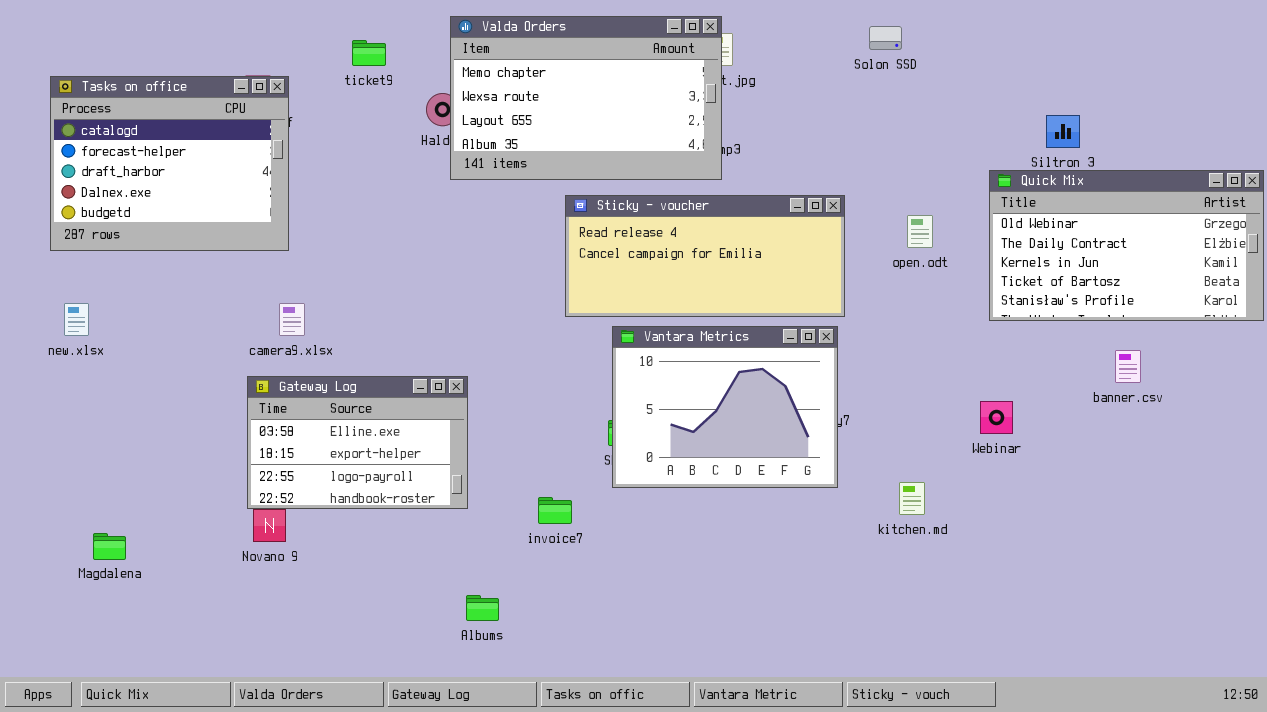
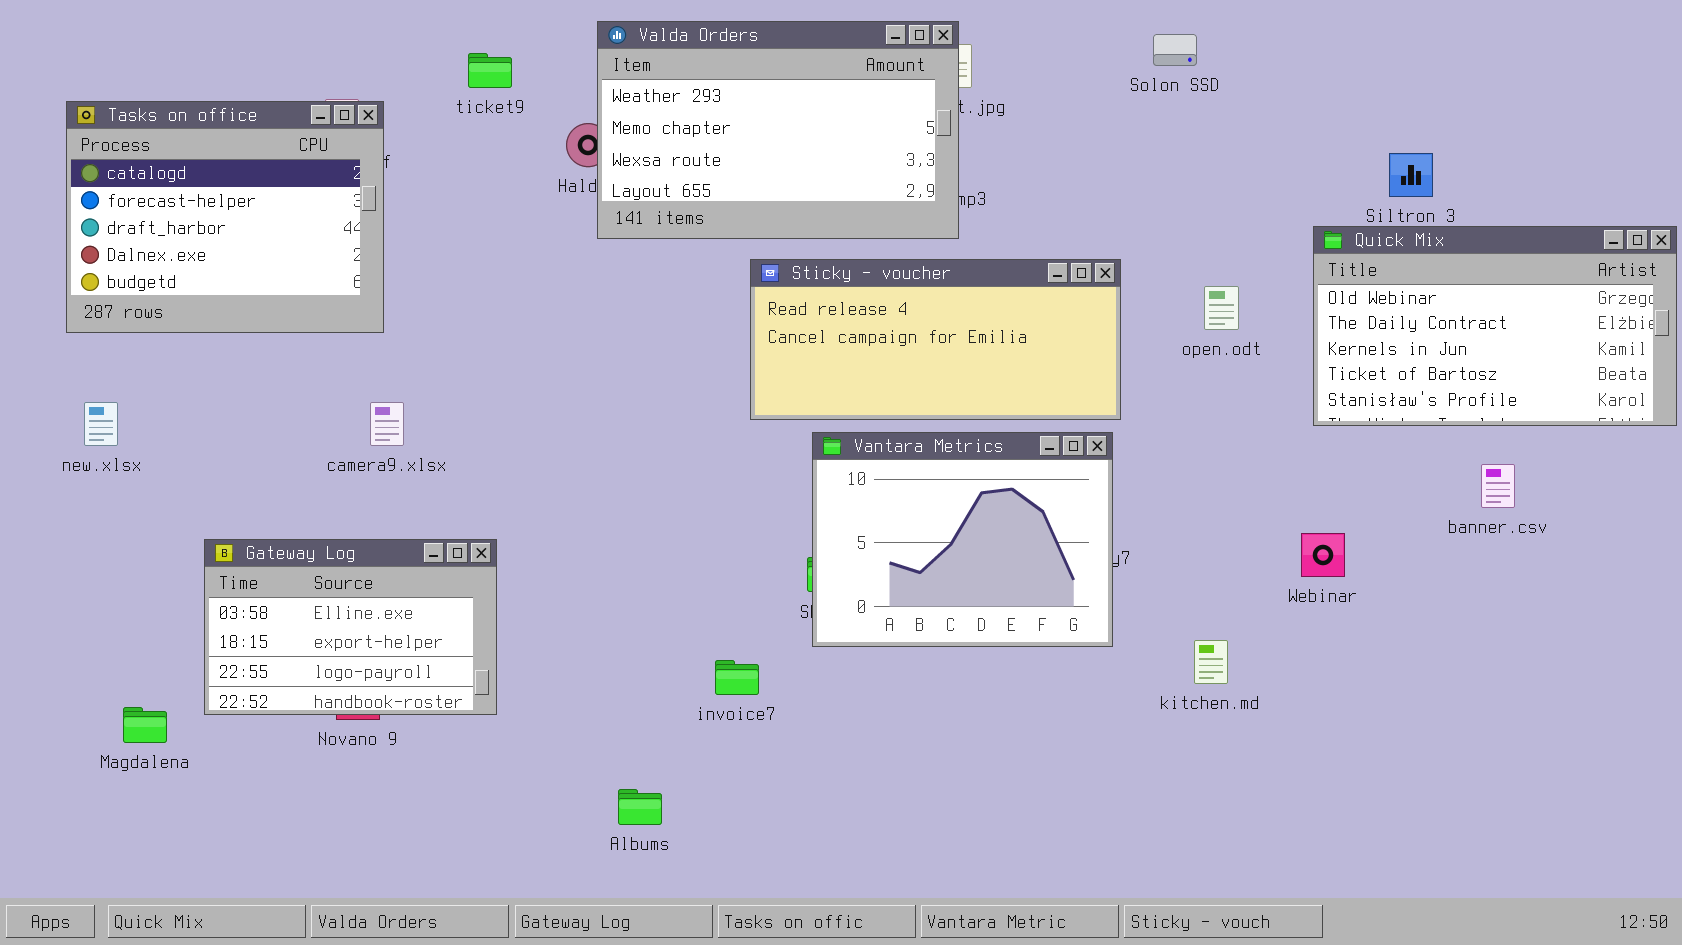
Valda Orders: [450,16,722,180] -> [597,21,959,239], scrolled up 1 row
Gateway Log: [247,376,468,509] -> [204,539,497,715], moved

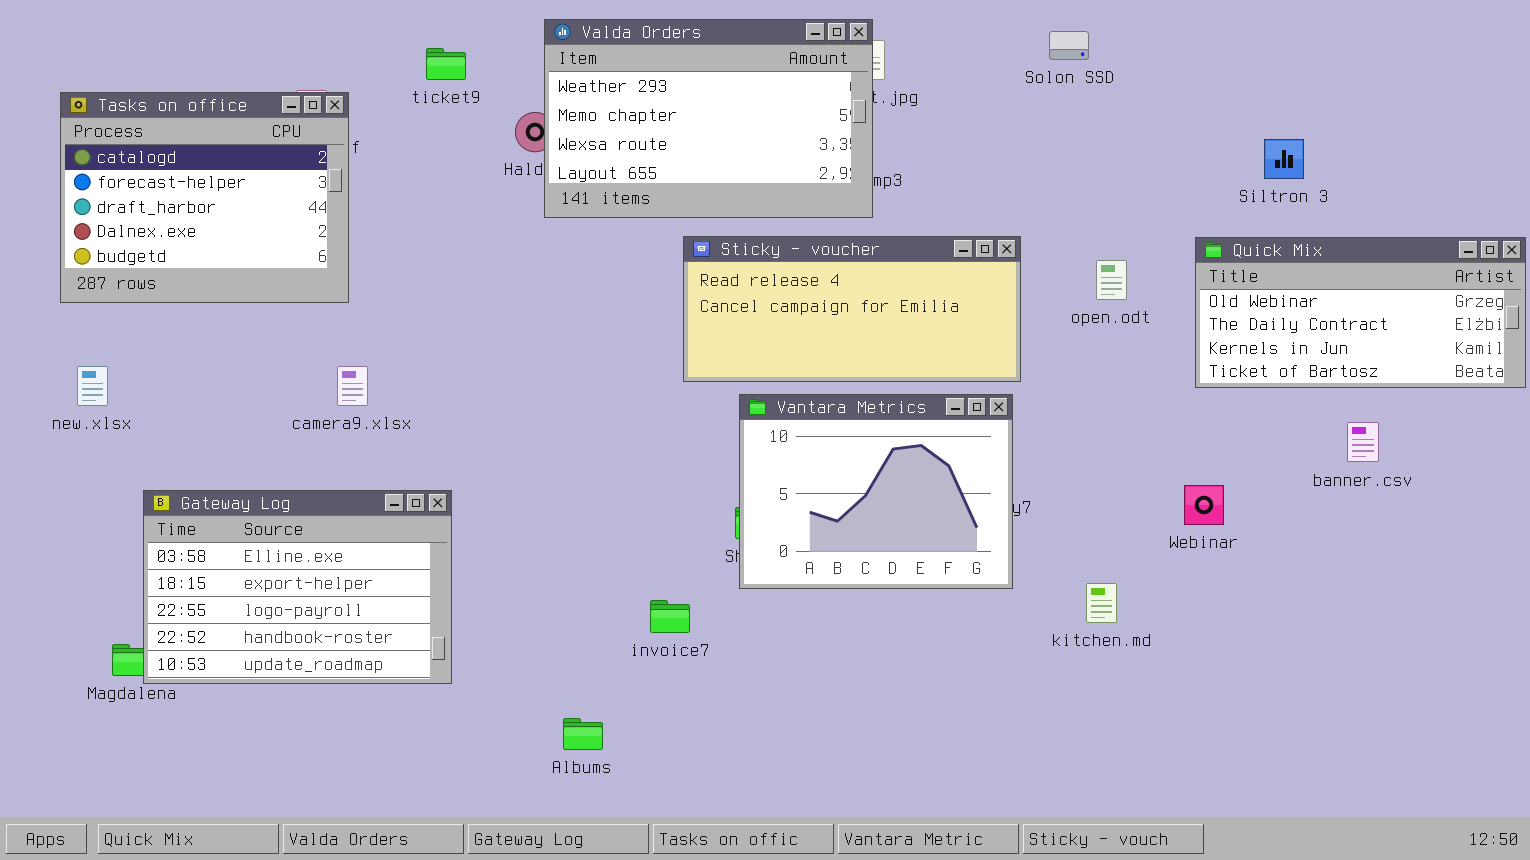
Quick Mix: [1313,226,1677,426] -> [1195,237,1526,388], resized
Gateway Log: [204,539,497,715] -> [143,490,452,684], resized

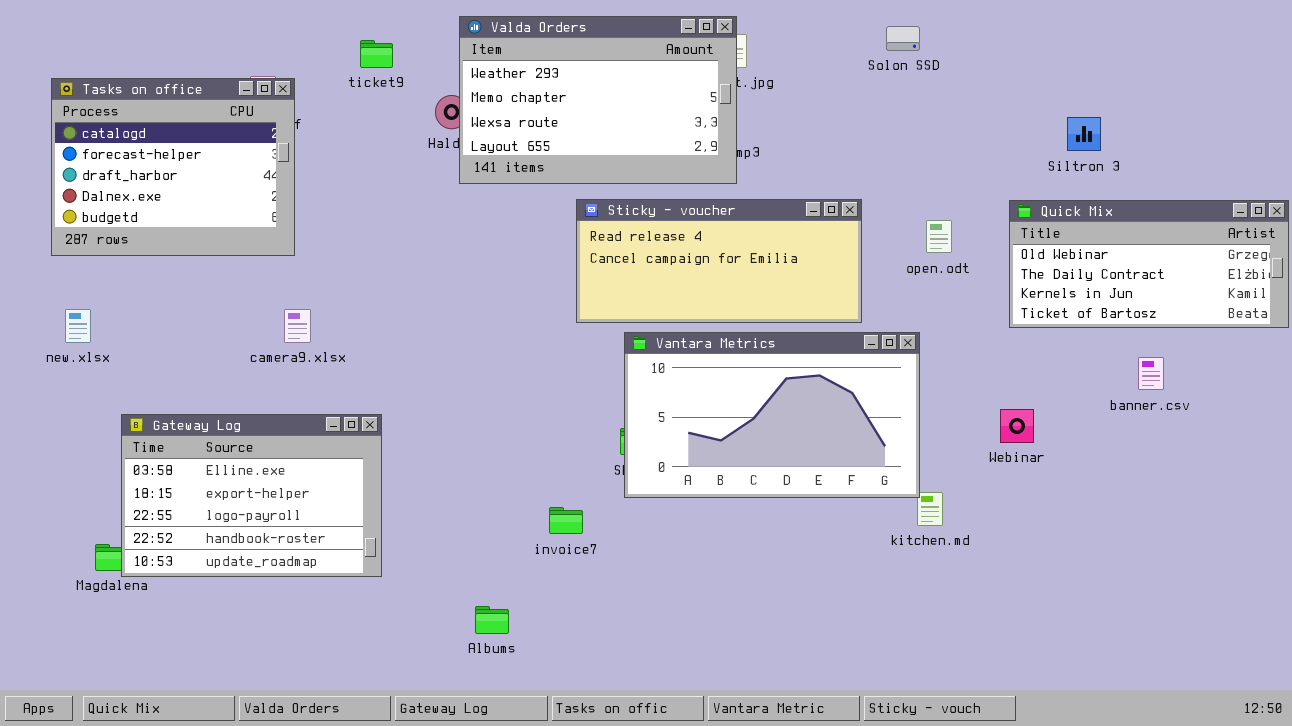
Vantara Metrics: [739,394,1013,589] -> [624,332,920,498], resized

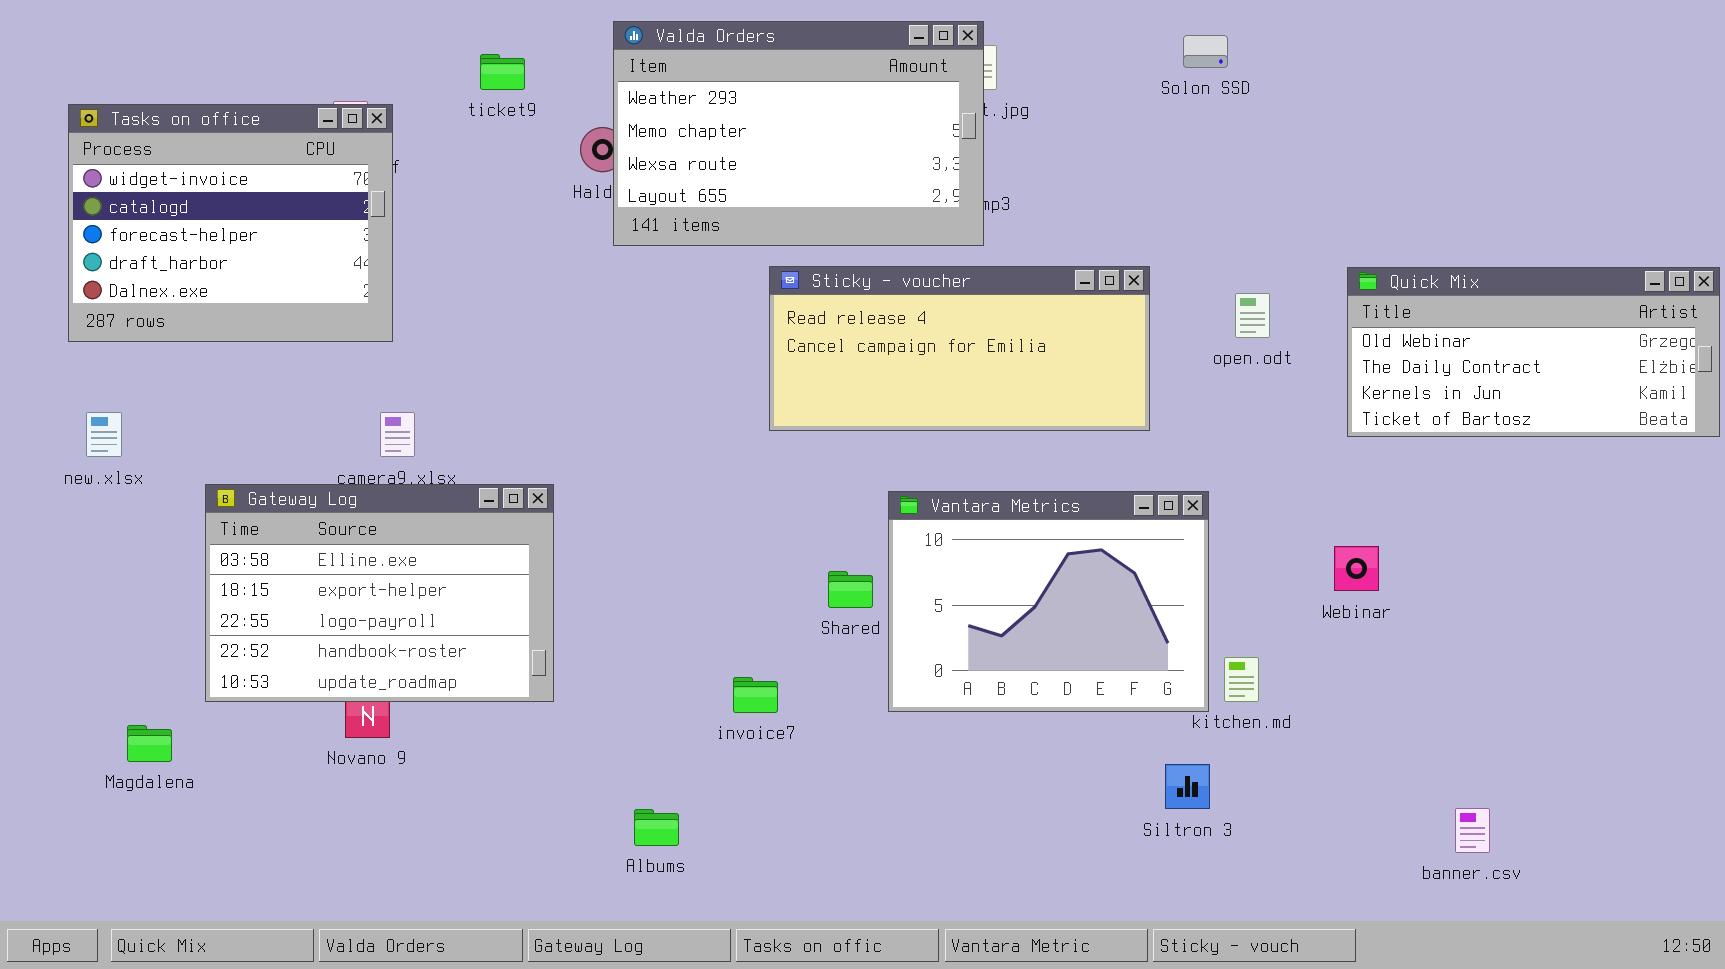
Tasks on office: [51,78,295,256] -> [68,104,393,342], scrolled up 1 row
Siltron 3: [1067,117,1101,151] -> [1165,764,1210,809], moved
Vantara Metrics: [624,332,920,498] -> [888,491,1209,712], moved, resized
banner.csv: [1138,357,1164,390] -> [1455,808,1490,853], moved
Gateway Log: [121,414,382,577] -> [205,484,554,702], moved

